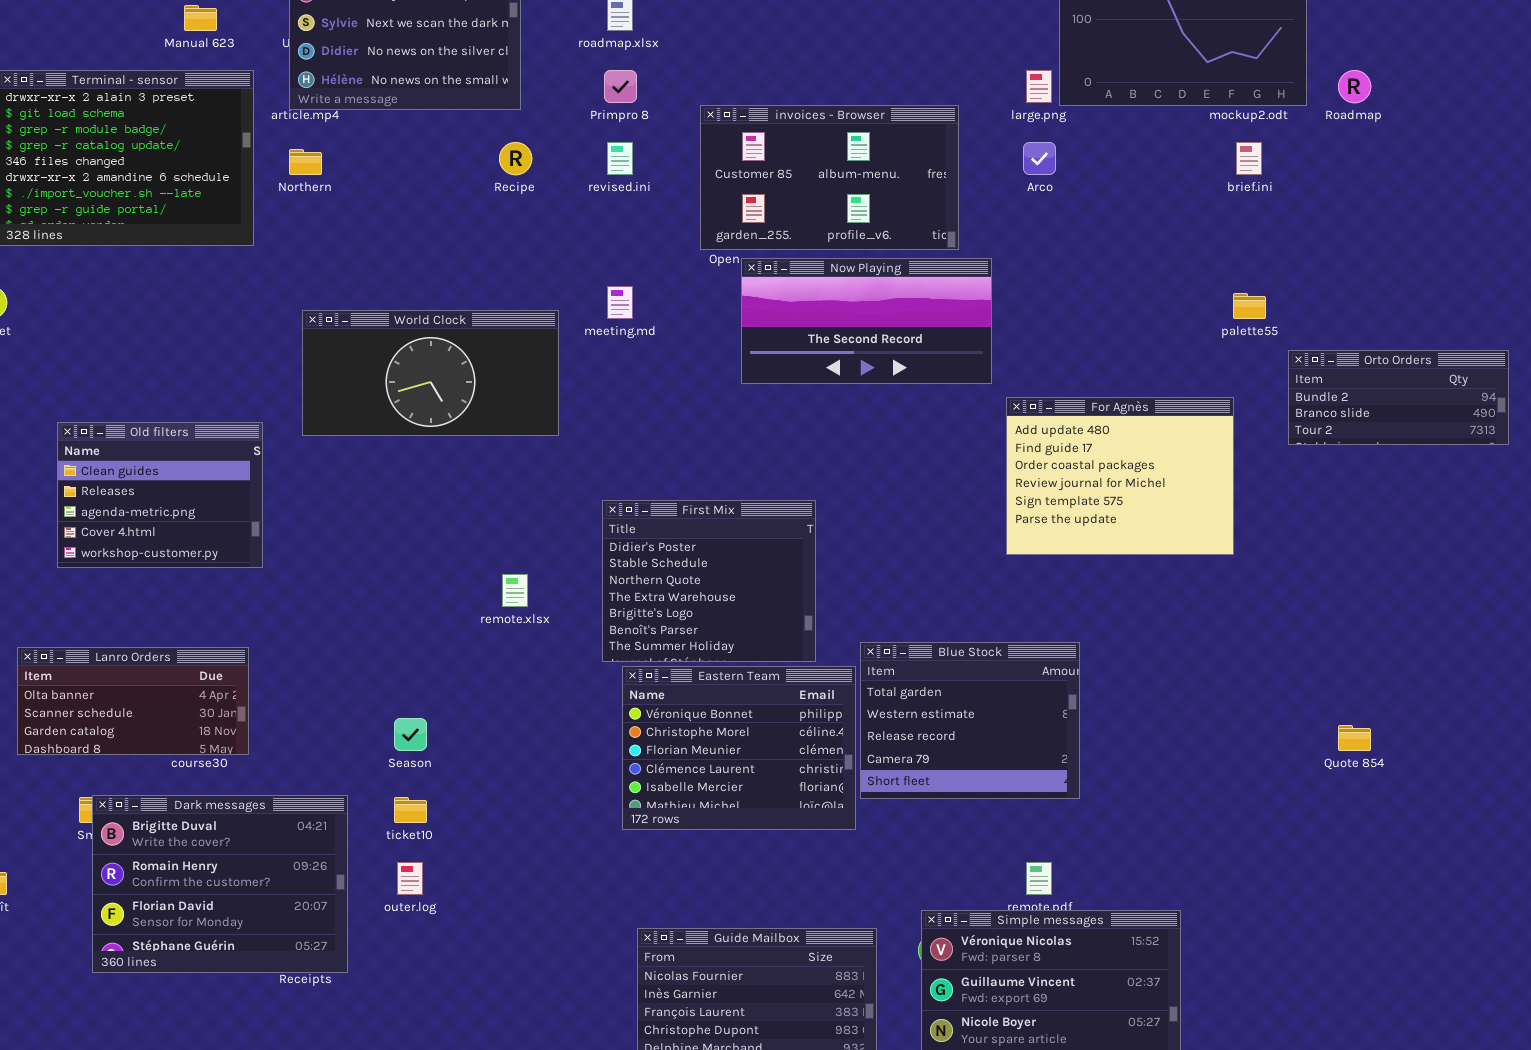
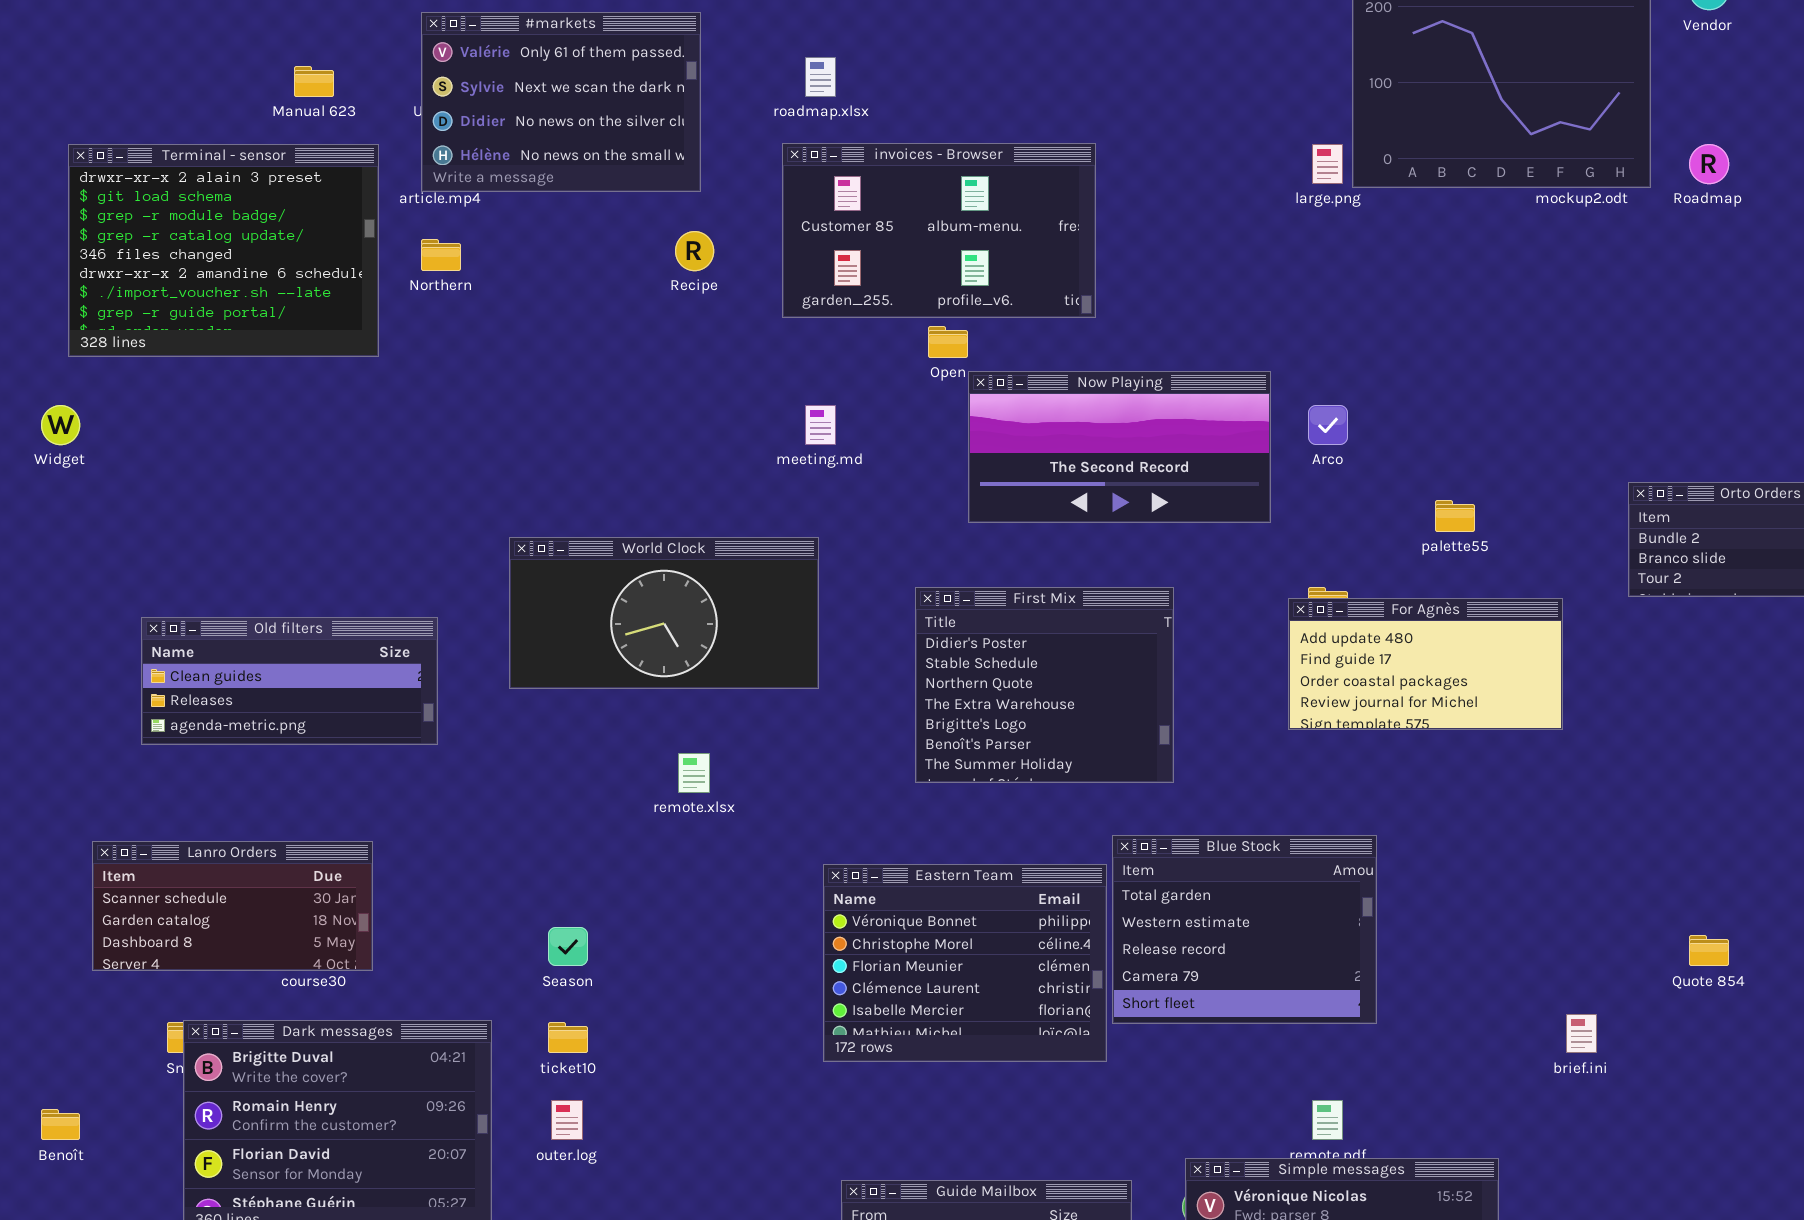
invoices - Browser: [700,105,959,250] -> [782,143,1096,318], moved
Arco: [1023,142,1056,175] -> [1308,405,1348,445], moved
brief.ini: [1236,142,1262,175] -> [1566,1014,1597,1053], moved
palette55: [1233,293,1266,319] -> [1435,500,1475,532], moved
World Clock: [302,310,559,436] -> [509,537,819,689], moved
For Agnès: [1006,397,1234,555] -> [1288,598,1563,730], resized
Old filters: [57,422,263,568] -> [141,617,438,745], resized
First Mix: [602,500,816,662] -> [915,587,1174,783], moved
Lanro Orders: [17,647,249,755] -> [92,841,373,971], scrolled down 1 row

